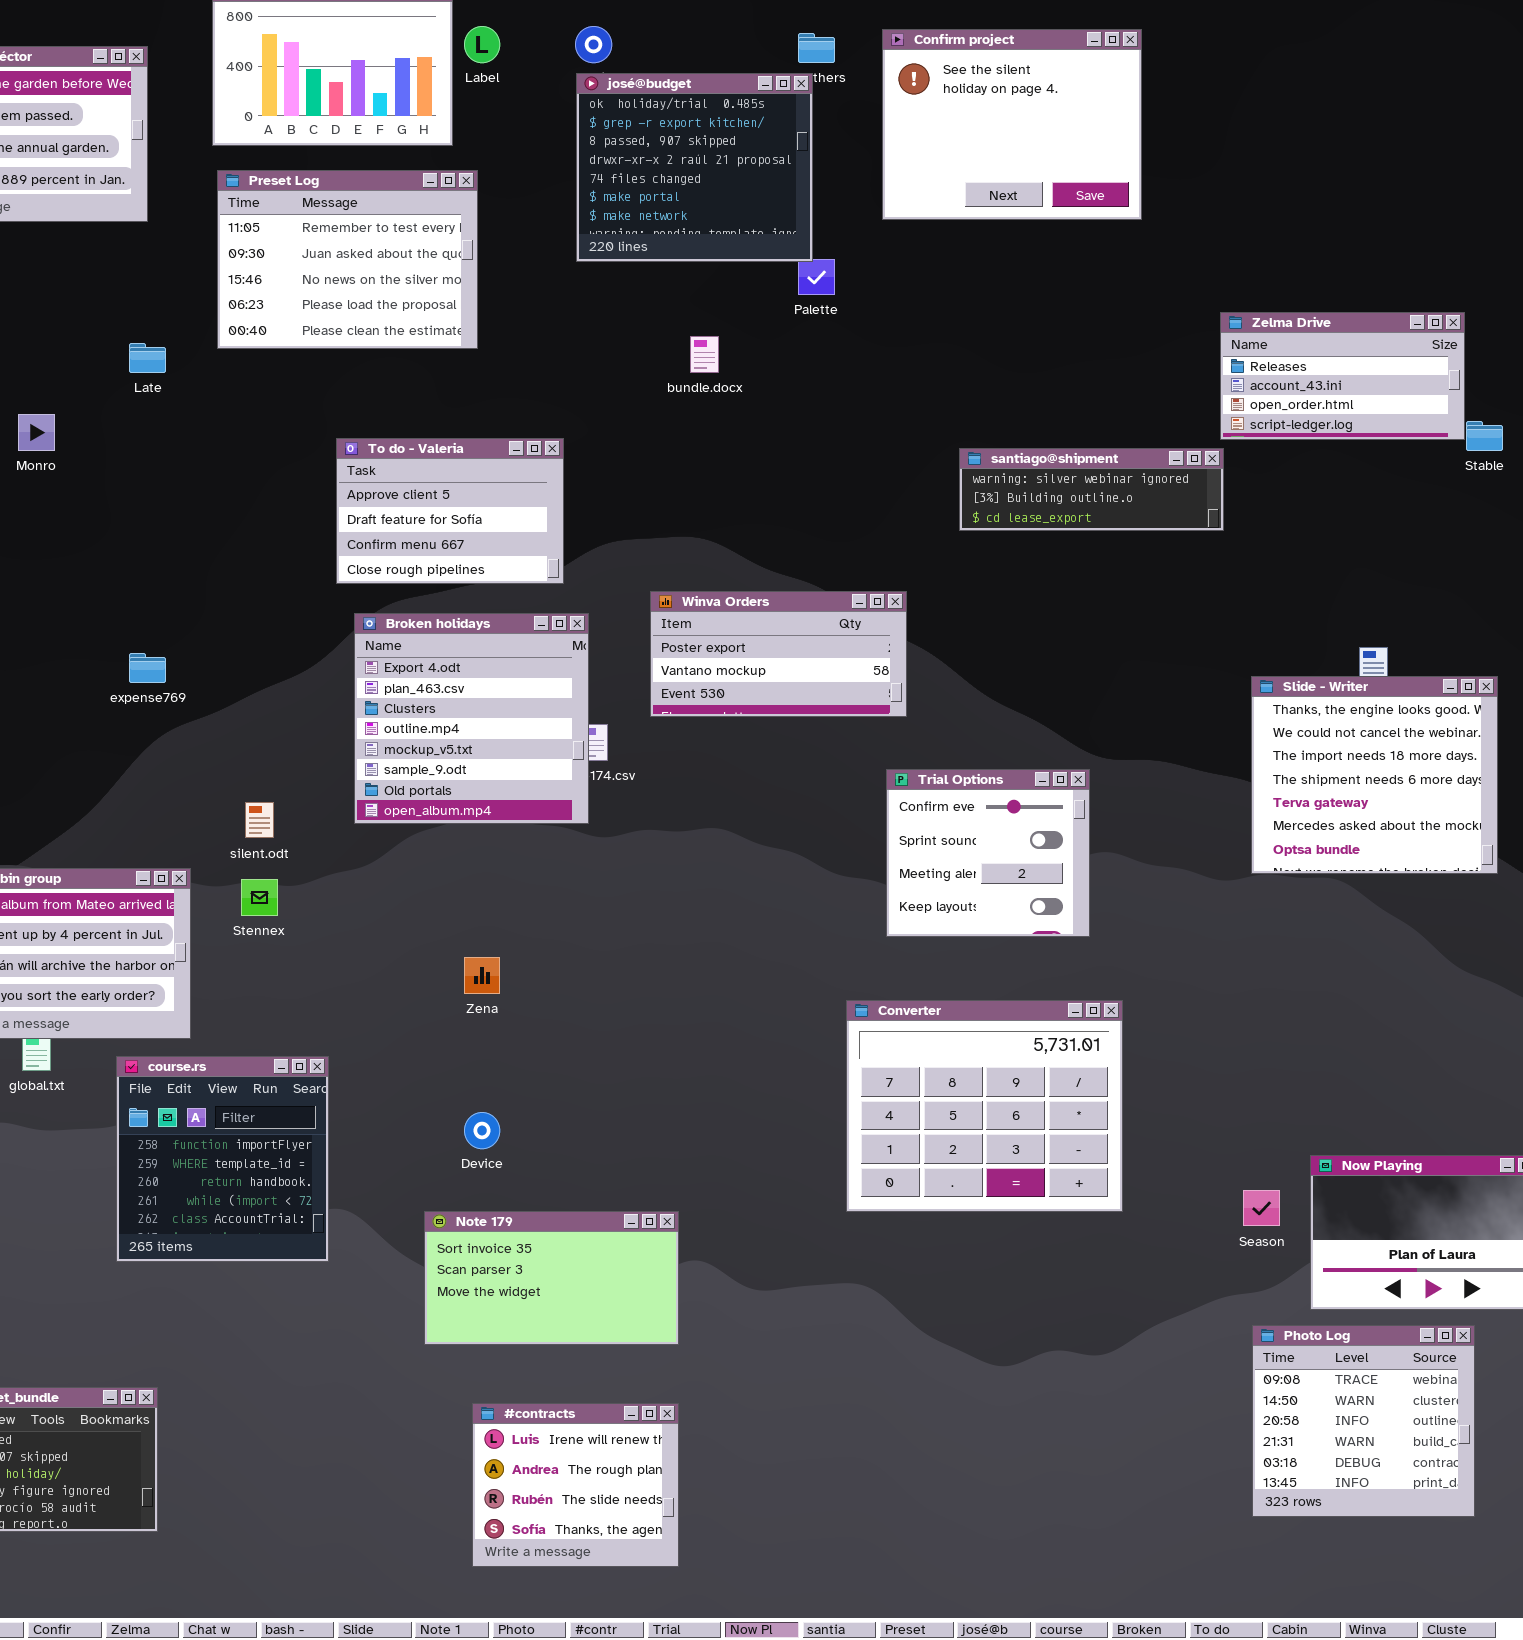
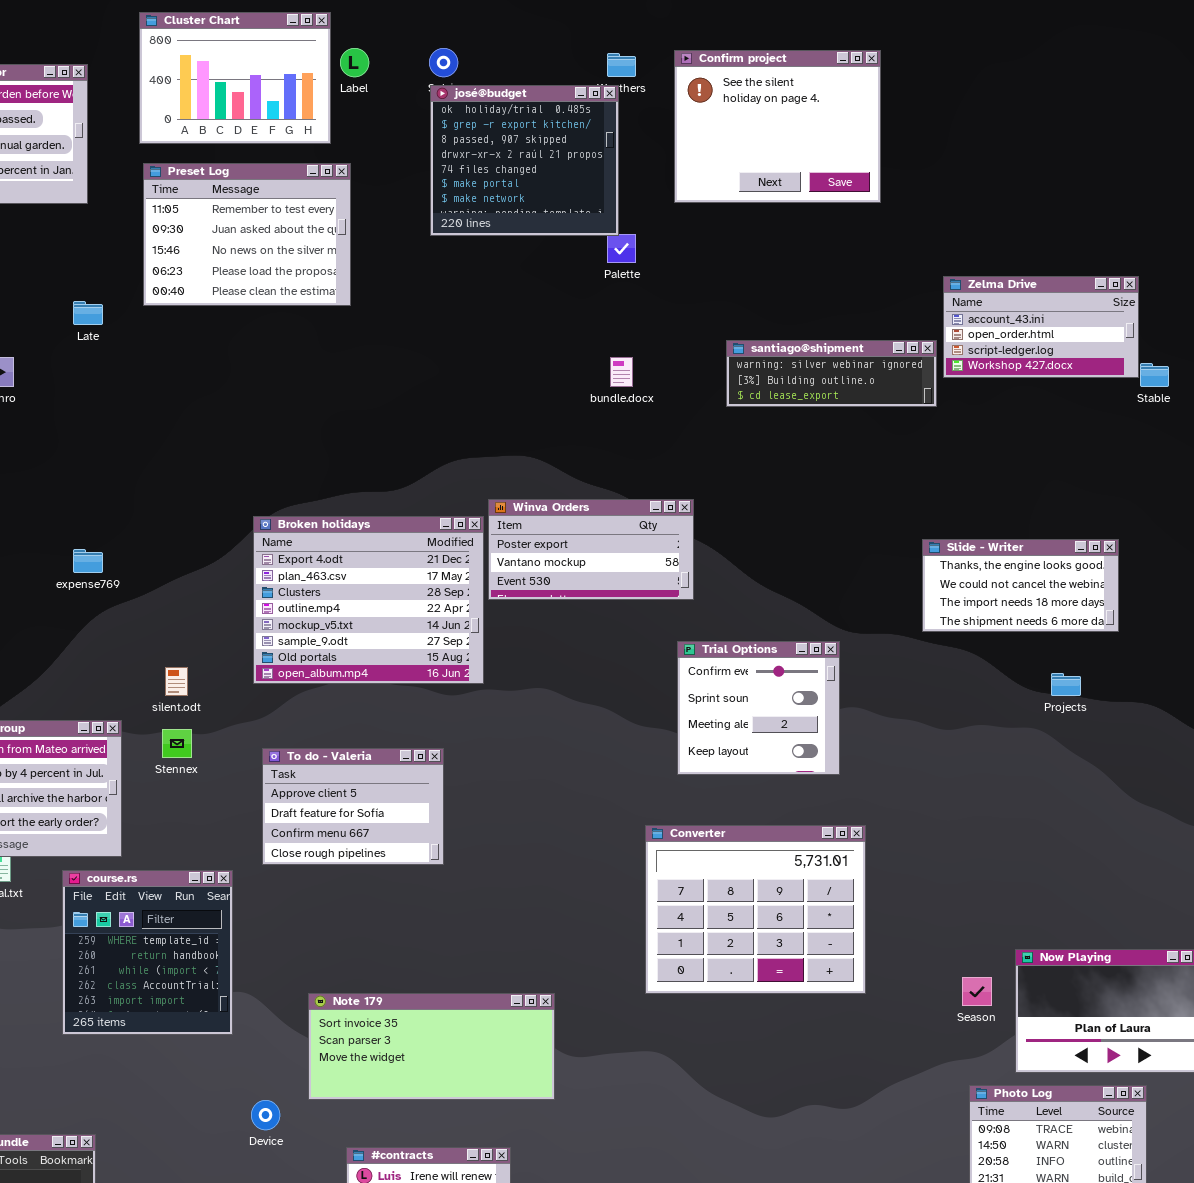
Zelma Drive: [1220,312,1465,440] -> [943,276,1139,378], scrolled down 1 row
bundle.docx: [690,336,719,373] -> [610,357,633,387], moved
To do - Valeria: [336,438,564,584] -> [262,748,444,865], moved
santiago@shipment: [959,448,1224,531] -> [726,340,937,407], moved
Broken holidays: [354,613,589,824] -> [253,516,484,684], resized
Slide - Writer: [1251,676,1498,874] -> [922,539,1119,632], moved, resized
course.rs: [116,1056,329,1262] -> [62,870,233,1035], scrolled down 1 row
Device: [464,1112,500,1149] -> [251,1100,280,1130], moved
Note 179: [424,1211,679,1345] -> [308,993,555,1100], resized

